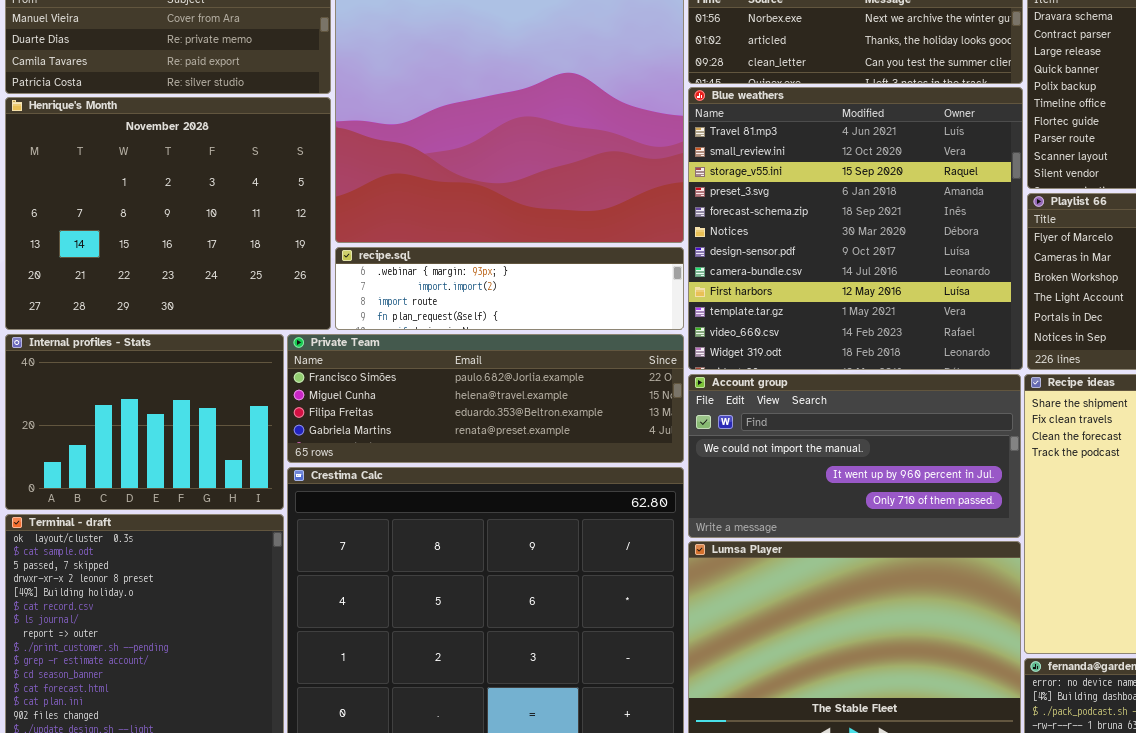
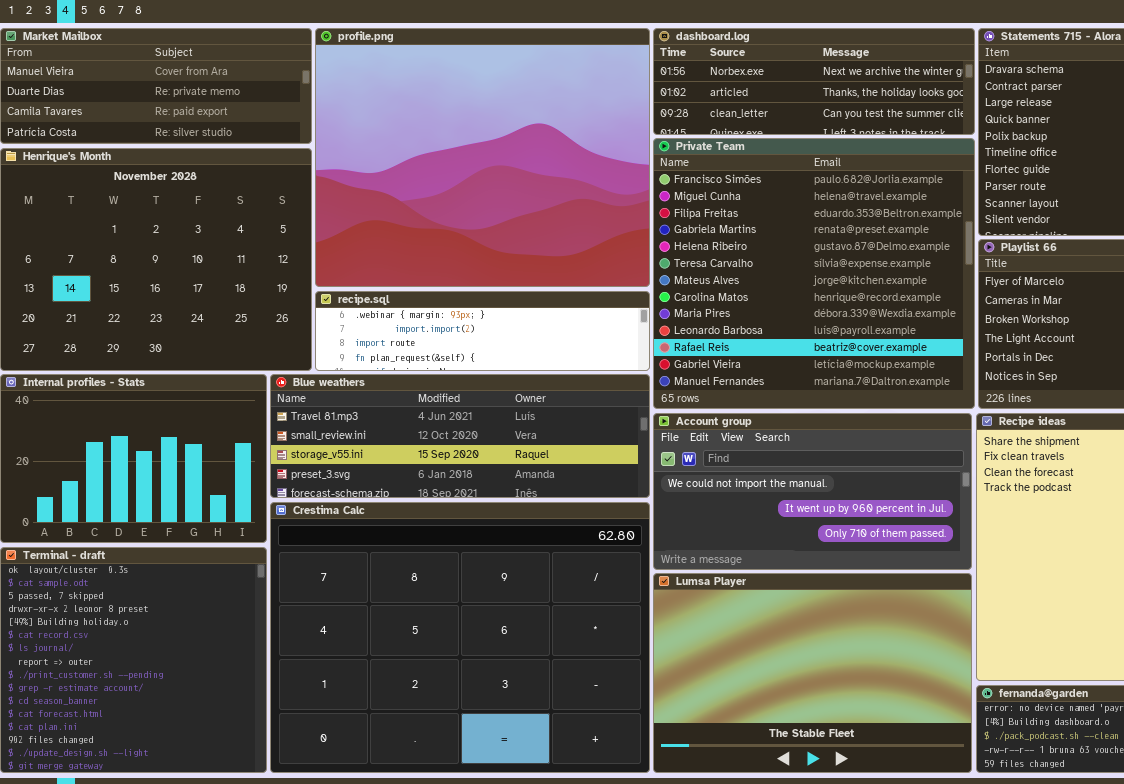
Blue weathers: [688,87,1023,370] -> [270,374,650,498], moved, resized
Private Team: [287,334,684,463] -> [653,138,975,409], moved, resized

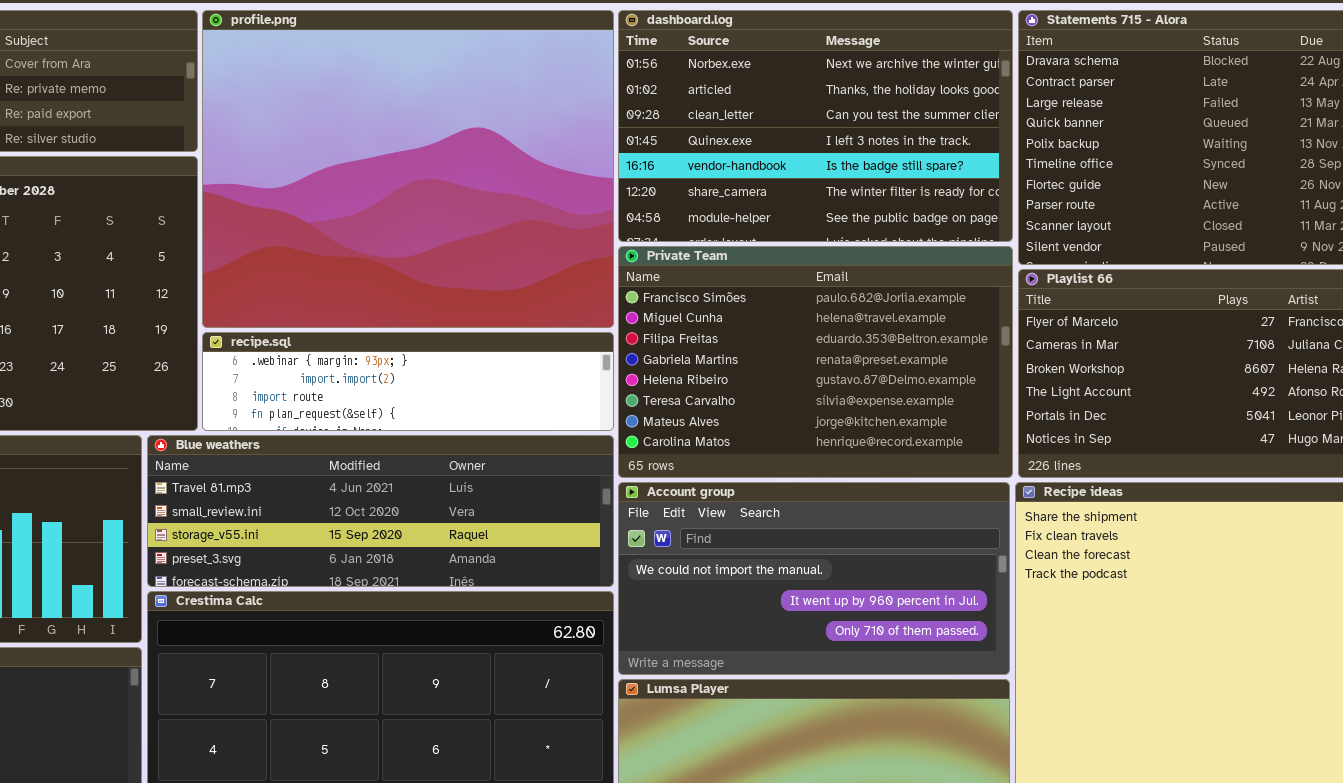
dashboard.log: [653,28,975,135] -> [618,10,1013,242], resized
Private Team: [653,138,975,409] -> [618,246,1013,478], resized

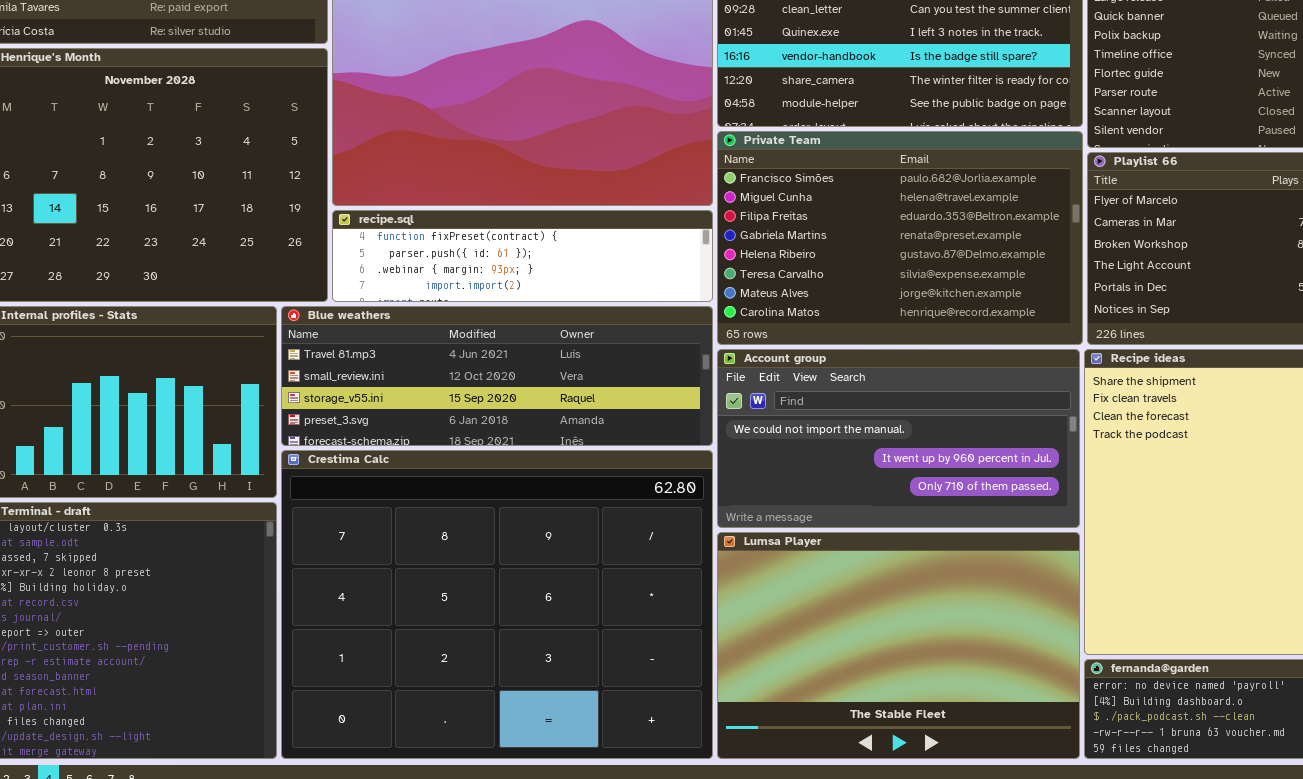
recipe.sql: [202,332,614,431] -> [332,210,713,302], scrolled up 2 rows

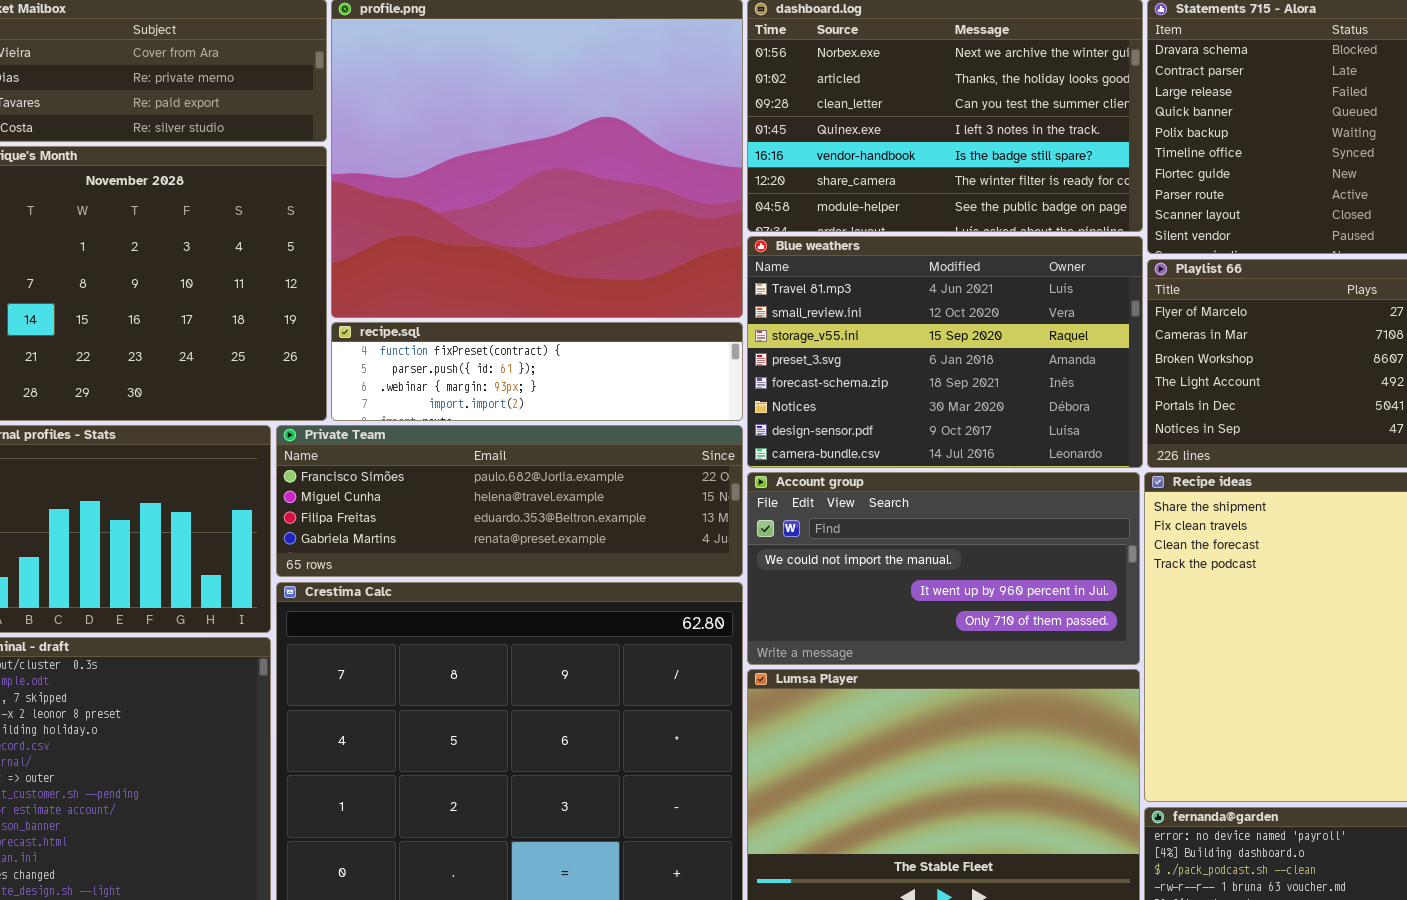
Private Team: [717,131,1083,345] -> [276,425,743,577], moved, resized
Blue weathers: [281,306,713,446] -> [747,236,1143,468], moved, resized

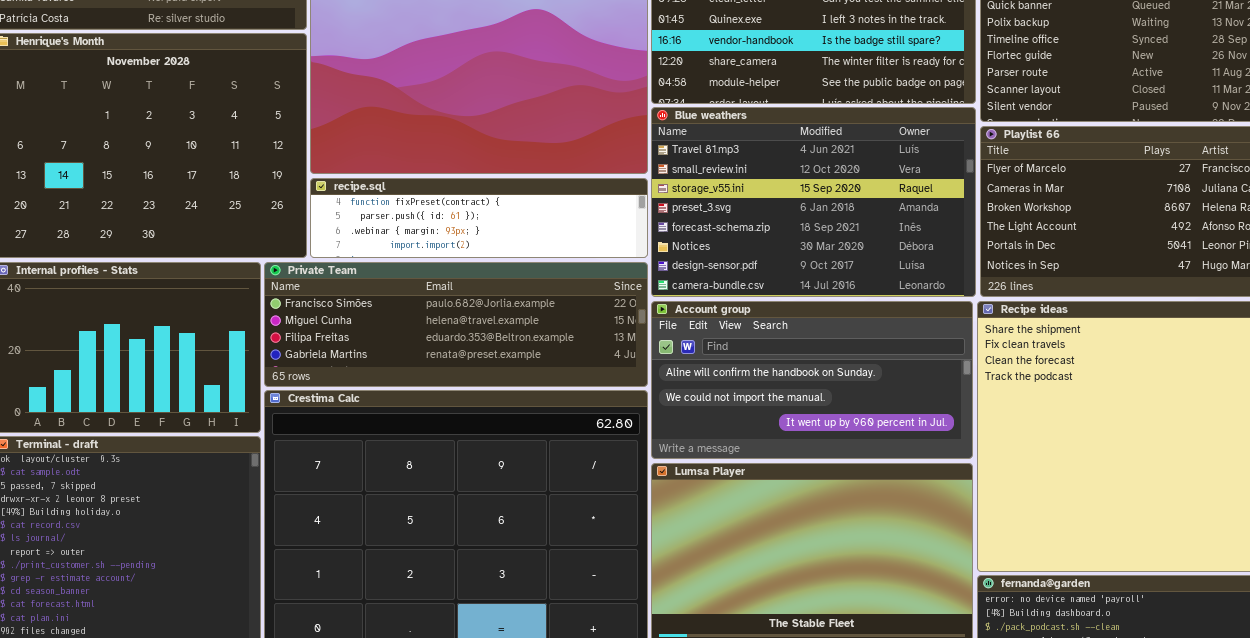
Account group: [747,472,1140,665] -> [651,301,973,459], scrolled up 1 row

